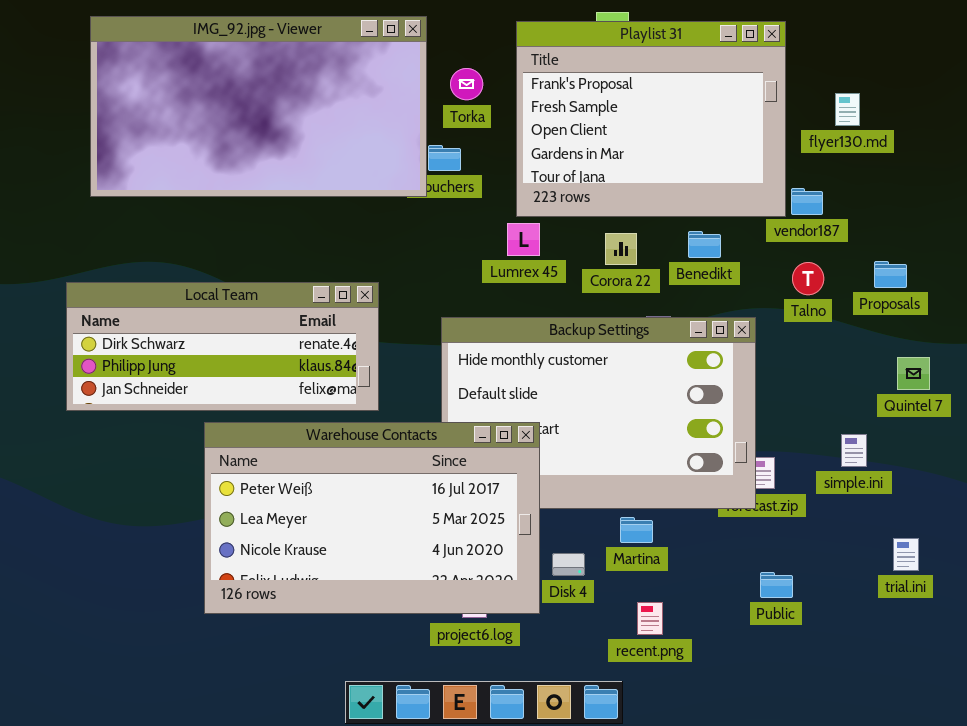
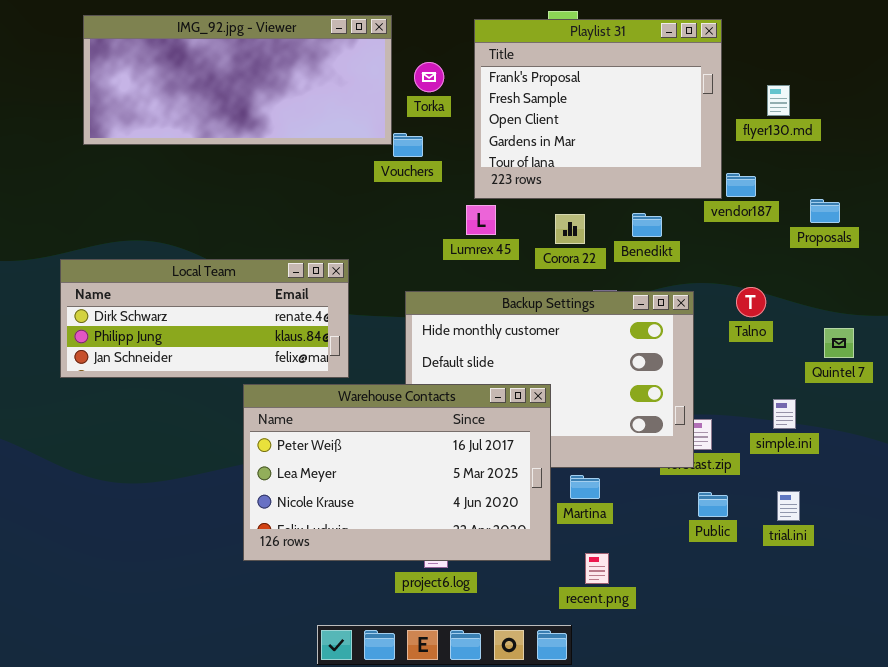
IMG_92.jpg - Viewer: [90,16,427,197] -> [83,15,392,145], resized
Proposals: [874,261,907,288] -> [810,199,840,223], moved
Talno: [792,262,824,295] -> [736,287,766,317], moved
Warehouse Contacts: [204,422,540,614] -> [243,384,551,561], moved
trial.ini: [893,538,919,571] -> [777,491,800,521], moved
Public: [760,572,793,598] -> [698,492,728,517], moved

